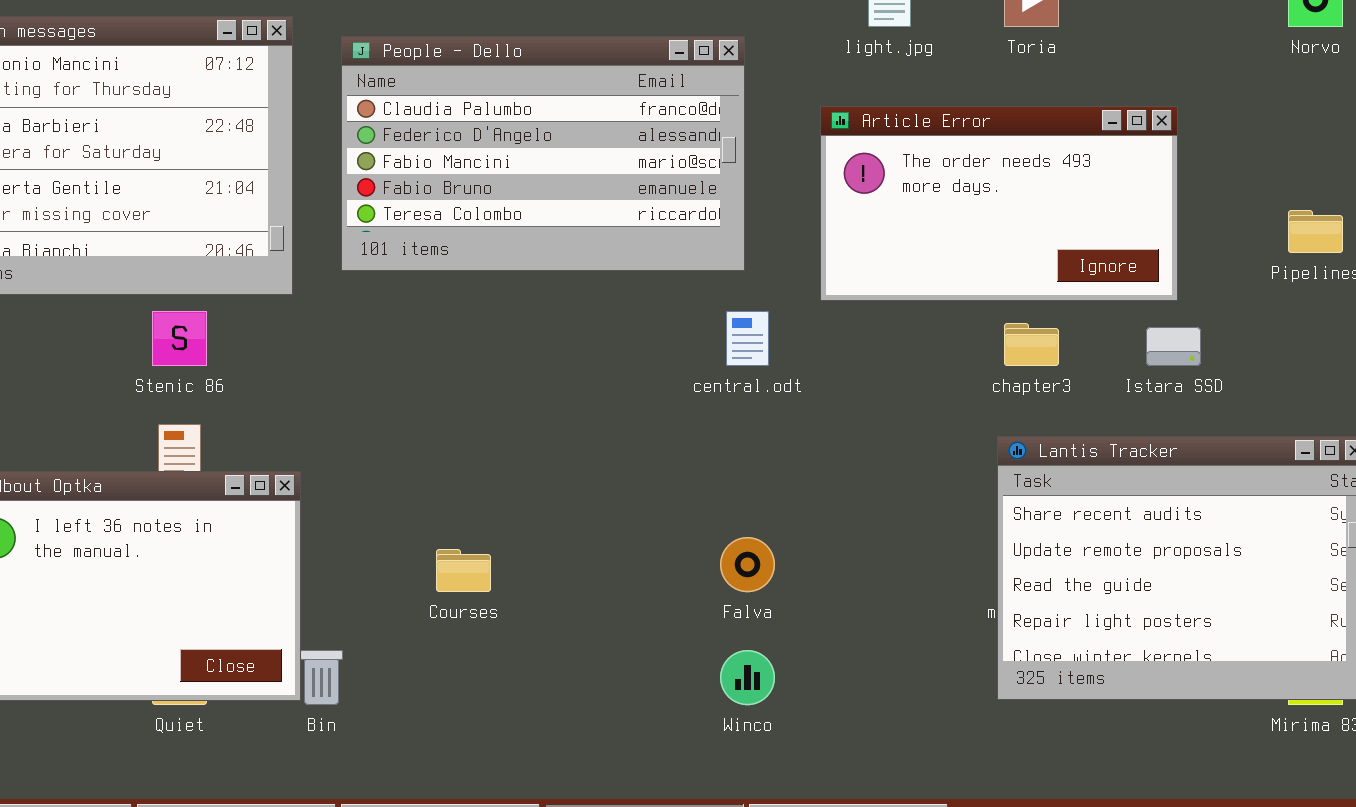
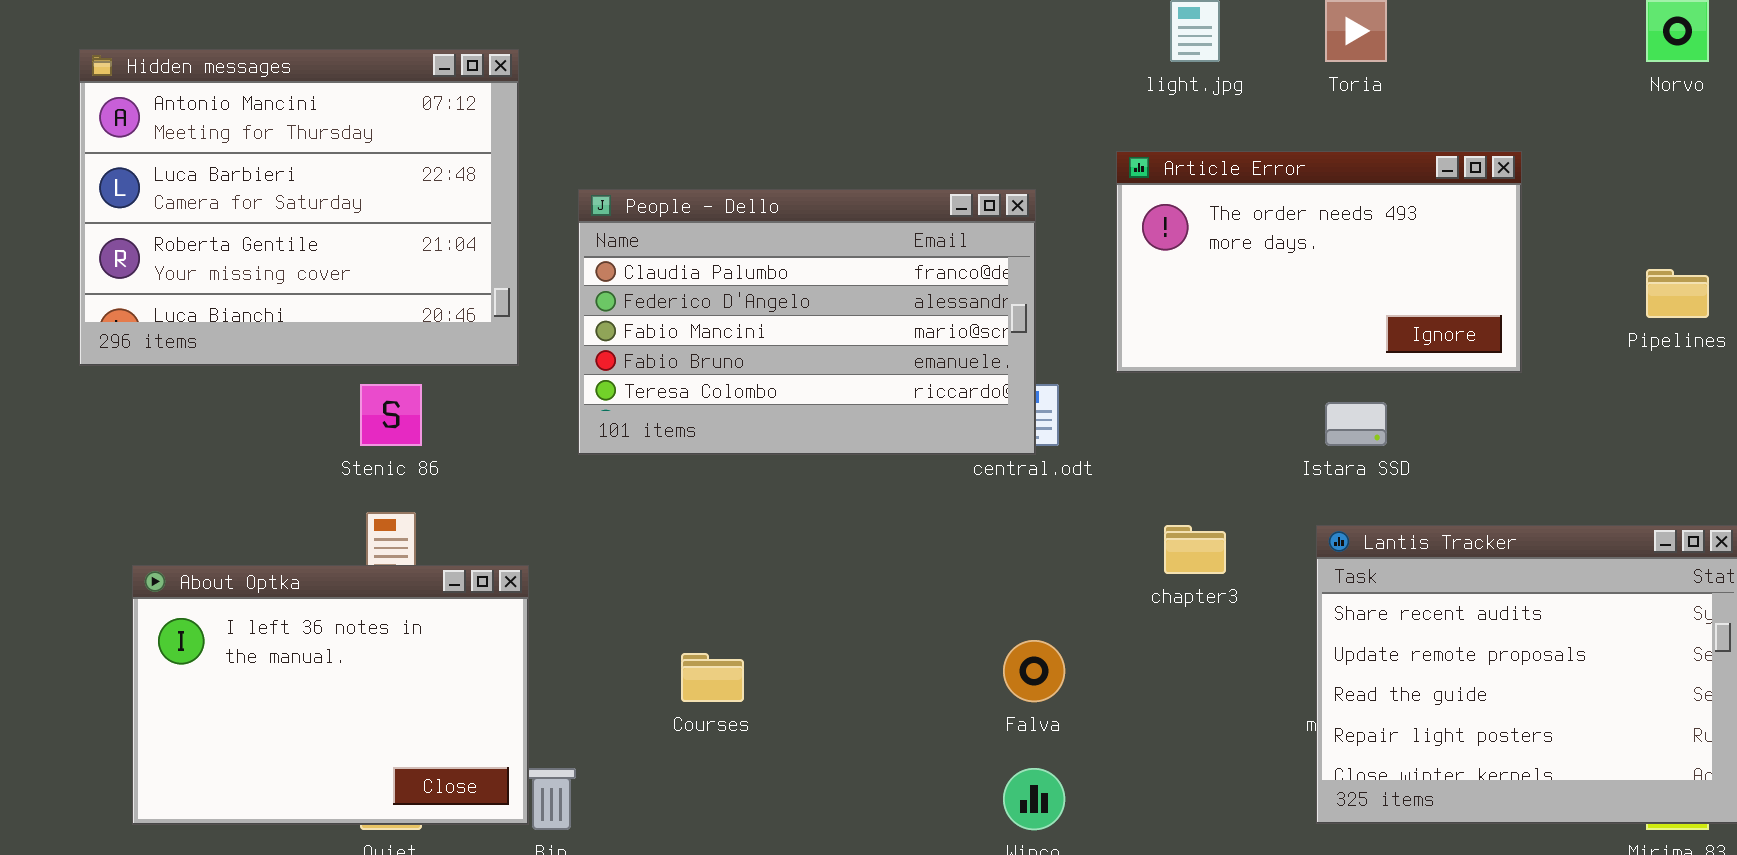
People - Dello: [341,36,745,271] -> [578,189,1036,455], moved
chapter3: [1004,323,1059,366] -> [1164,525,1226,574], moved
Istara SSD: [1146,327,1201,366] -> [1325,402,1387,446], moved

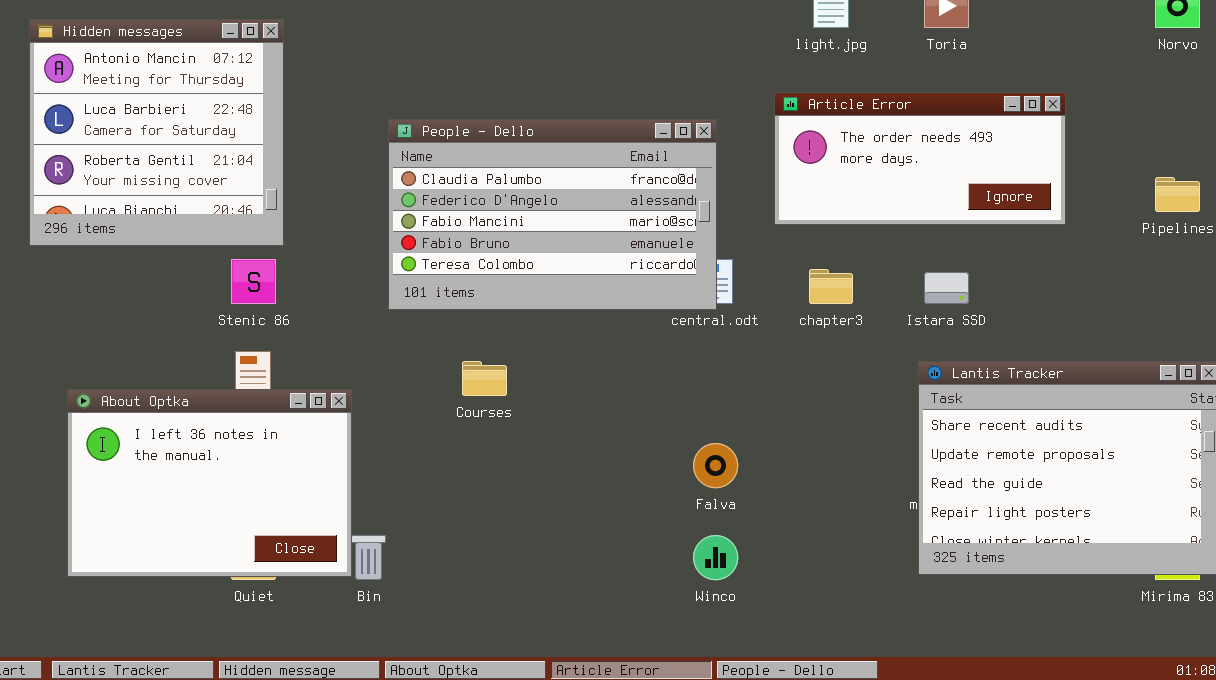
Hidden messages: [79,49,519,366] -> [29,19,284,246], resized
Article Error: [1116,151,1522,373] -> [774,92,1066,225], resized
chapter3: [1164,525,1226,574] -> [809,269,853,304], moved
Courses: [681,653,744,702] -> [462,361,507,396], moved

